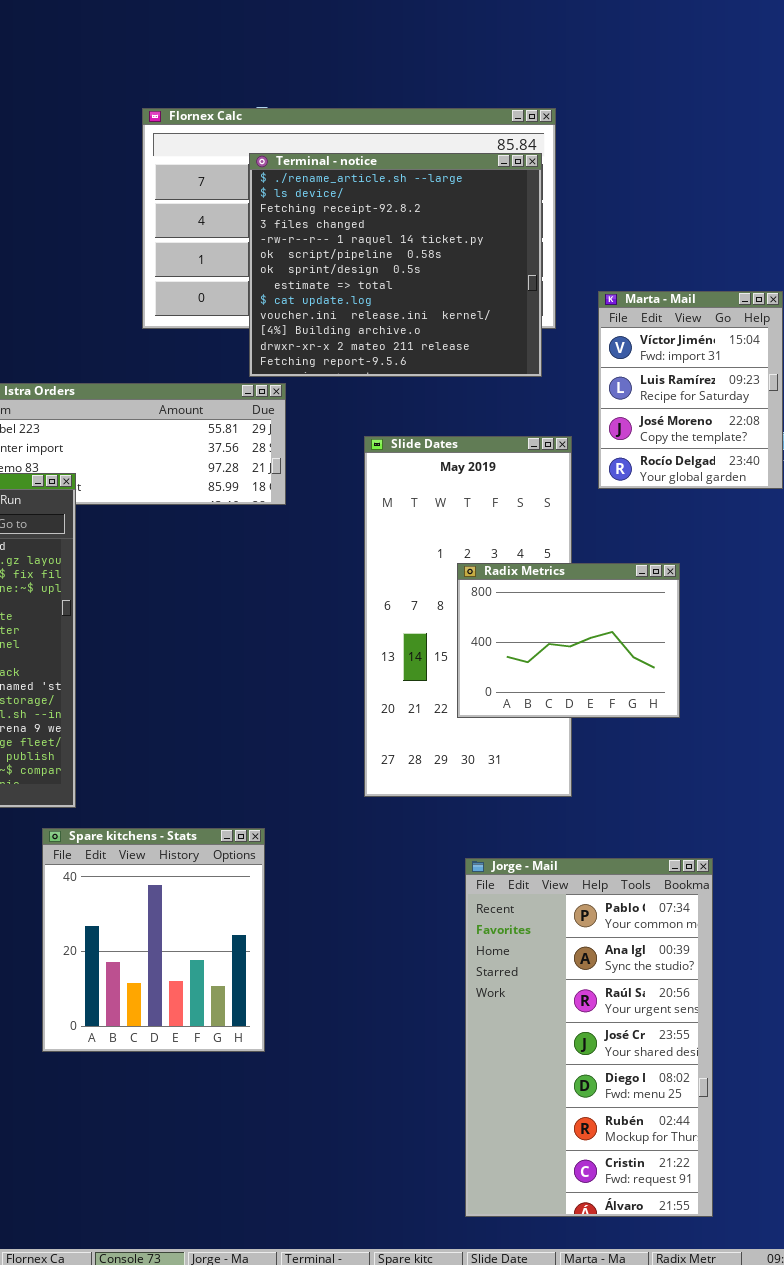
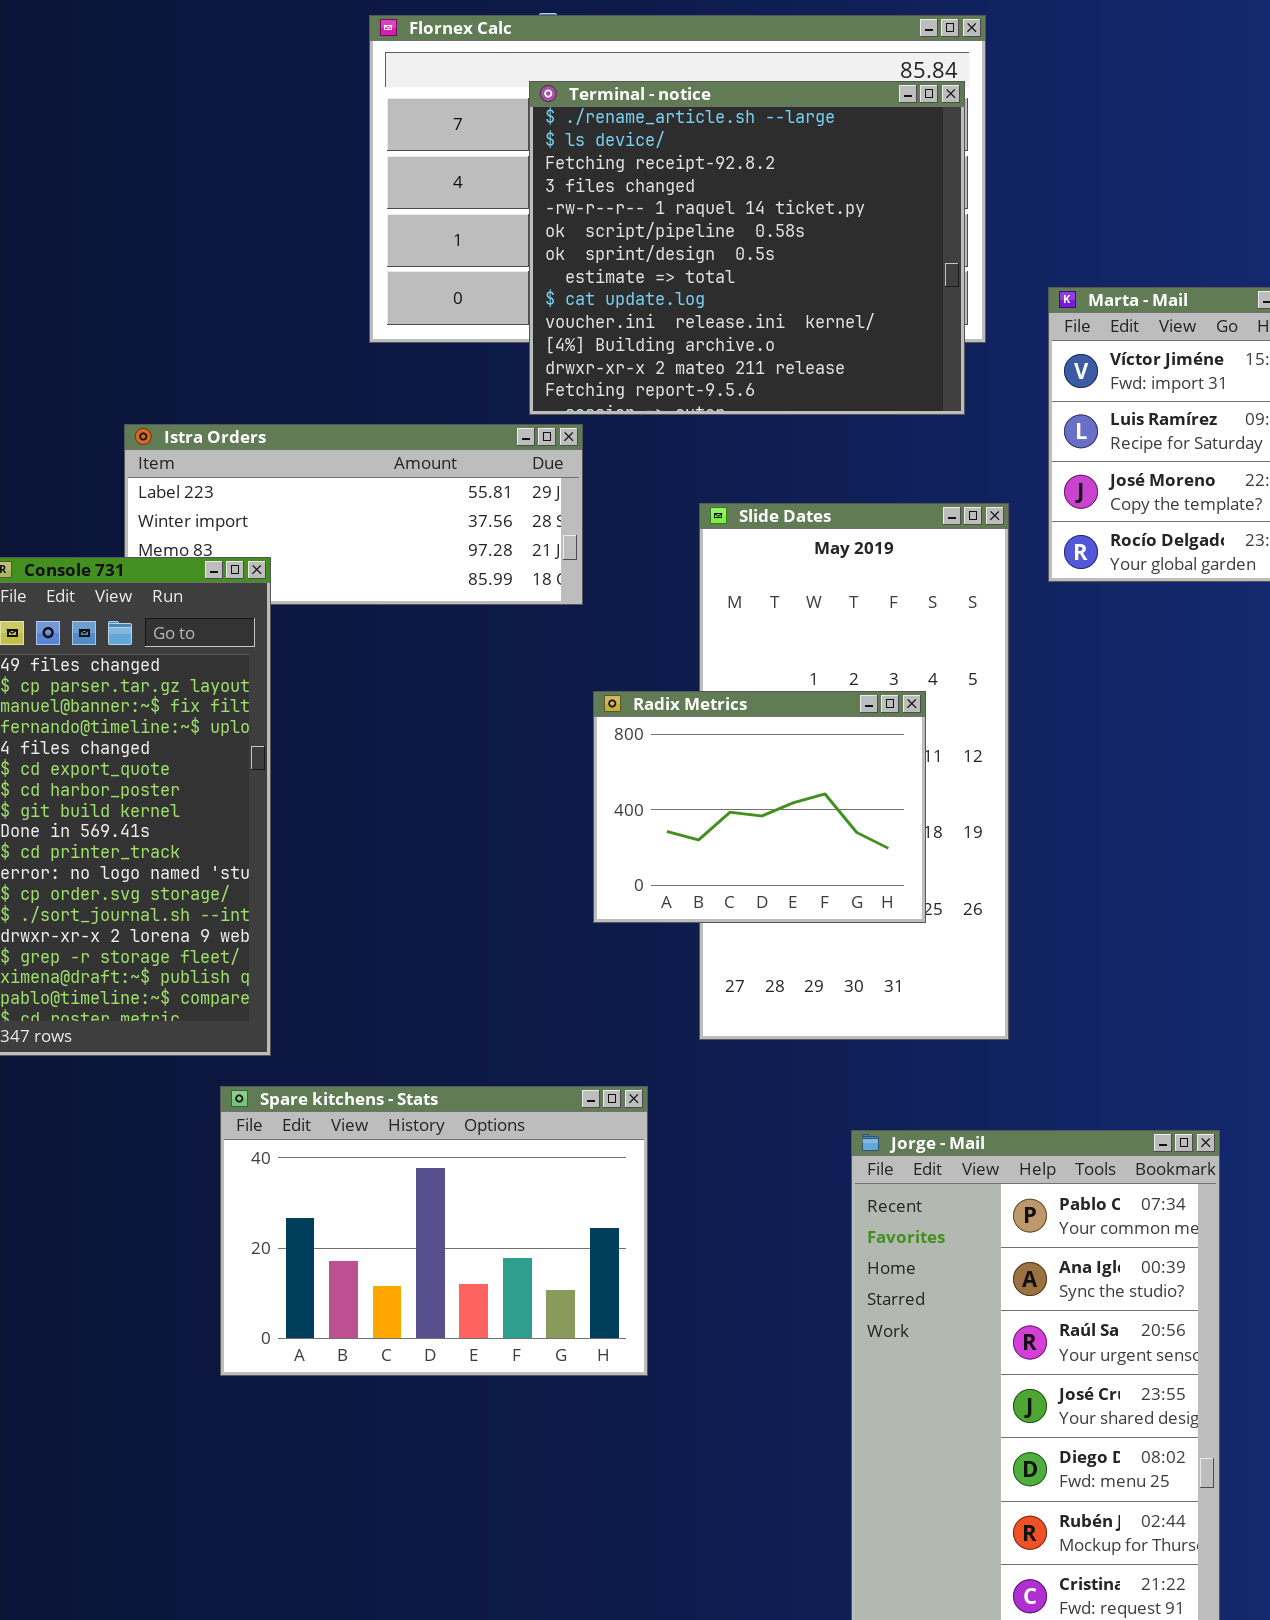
Radix Metrics: [457,563,680,718] -> [593,691,926,923], moved
Spare kitchens - Stats: [42,828,265,1052] -> [220,1086,648,1376], resized

